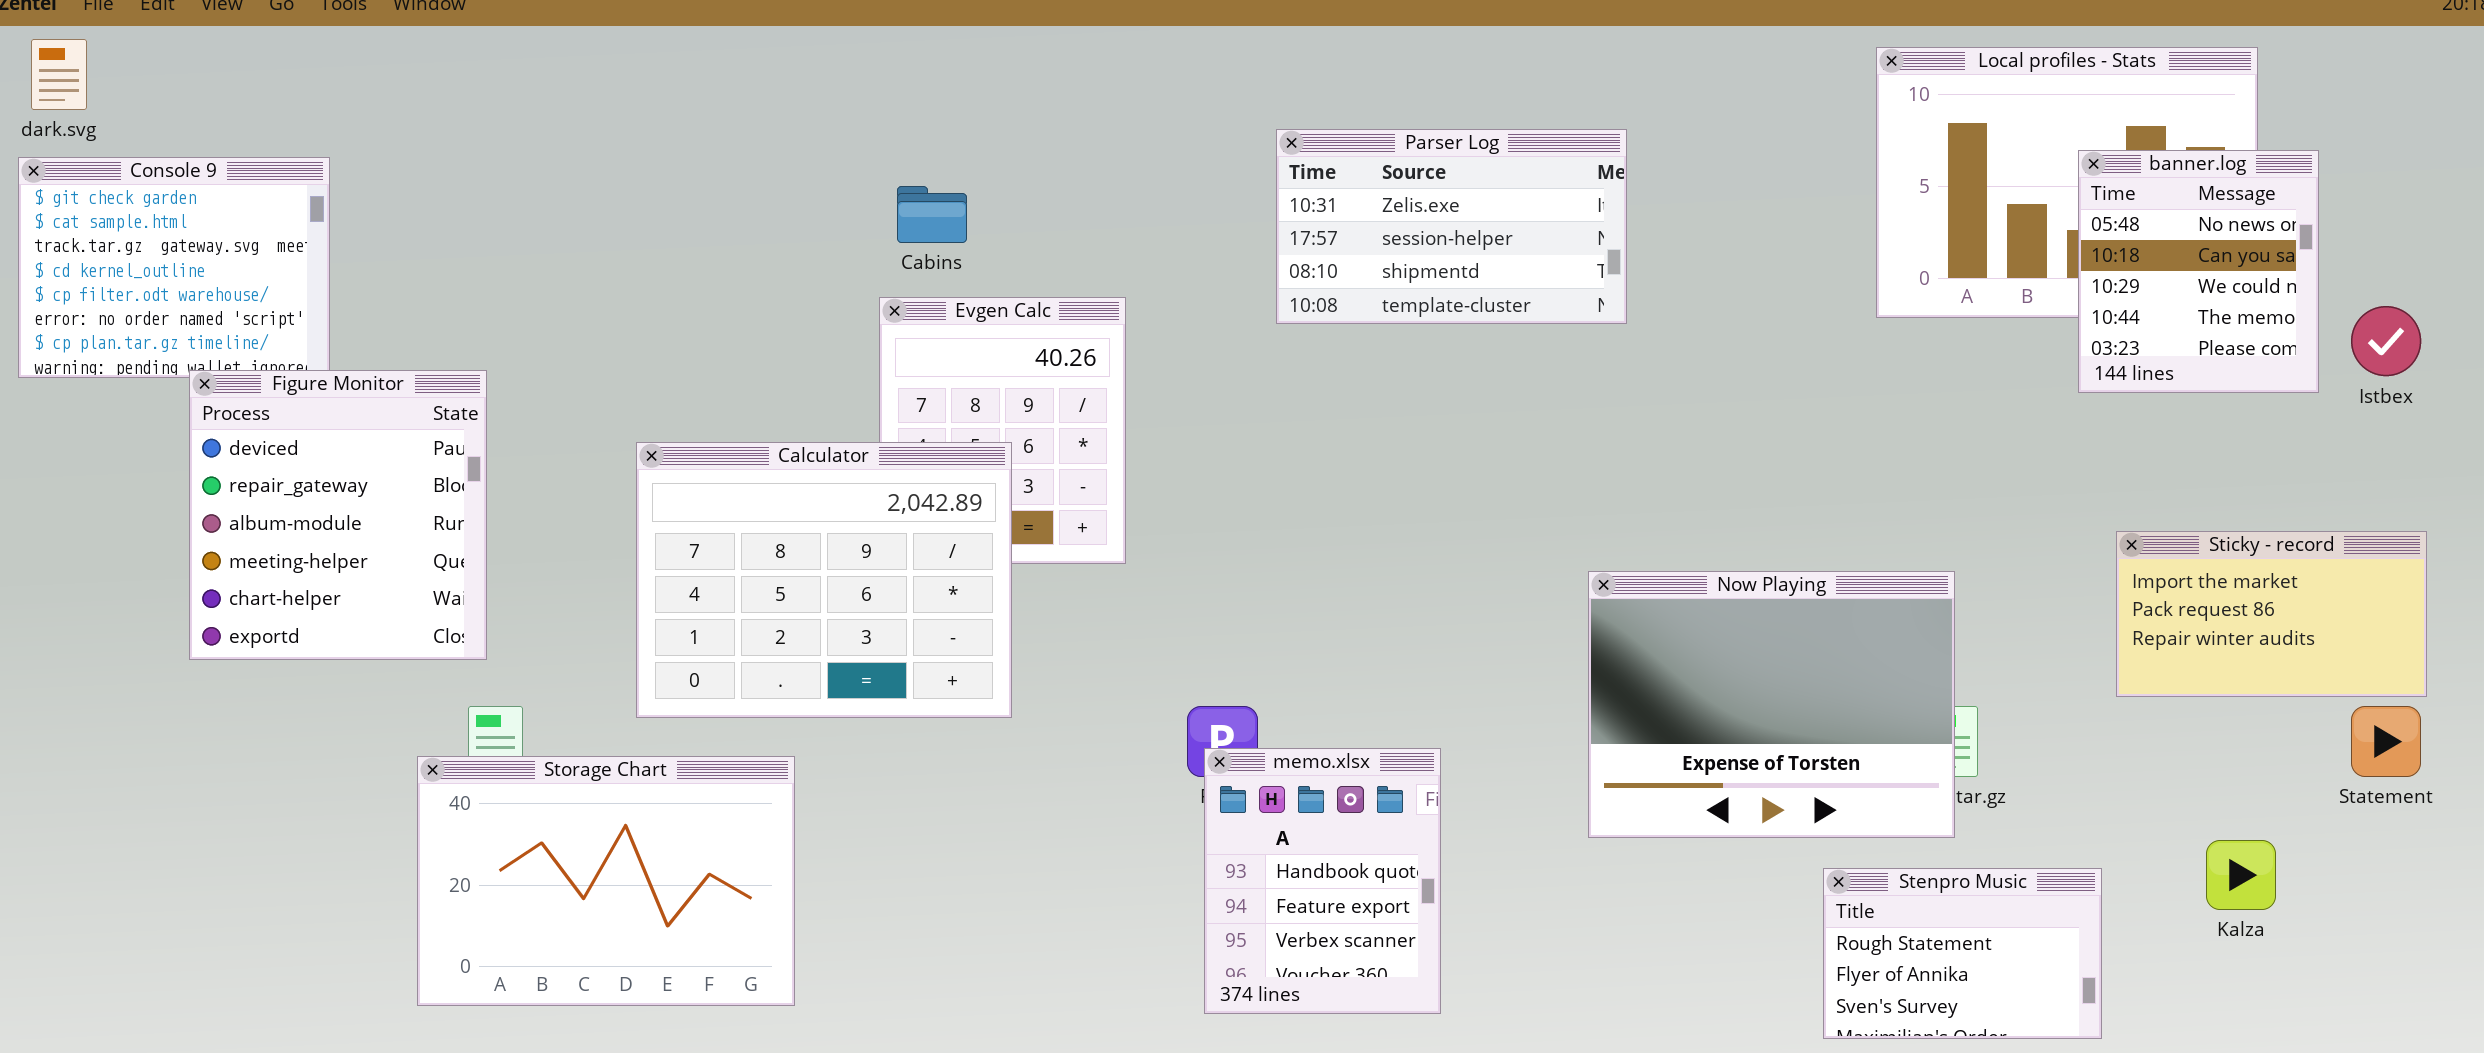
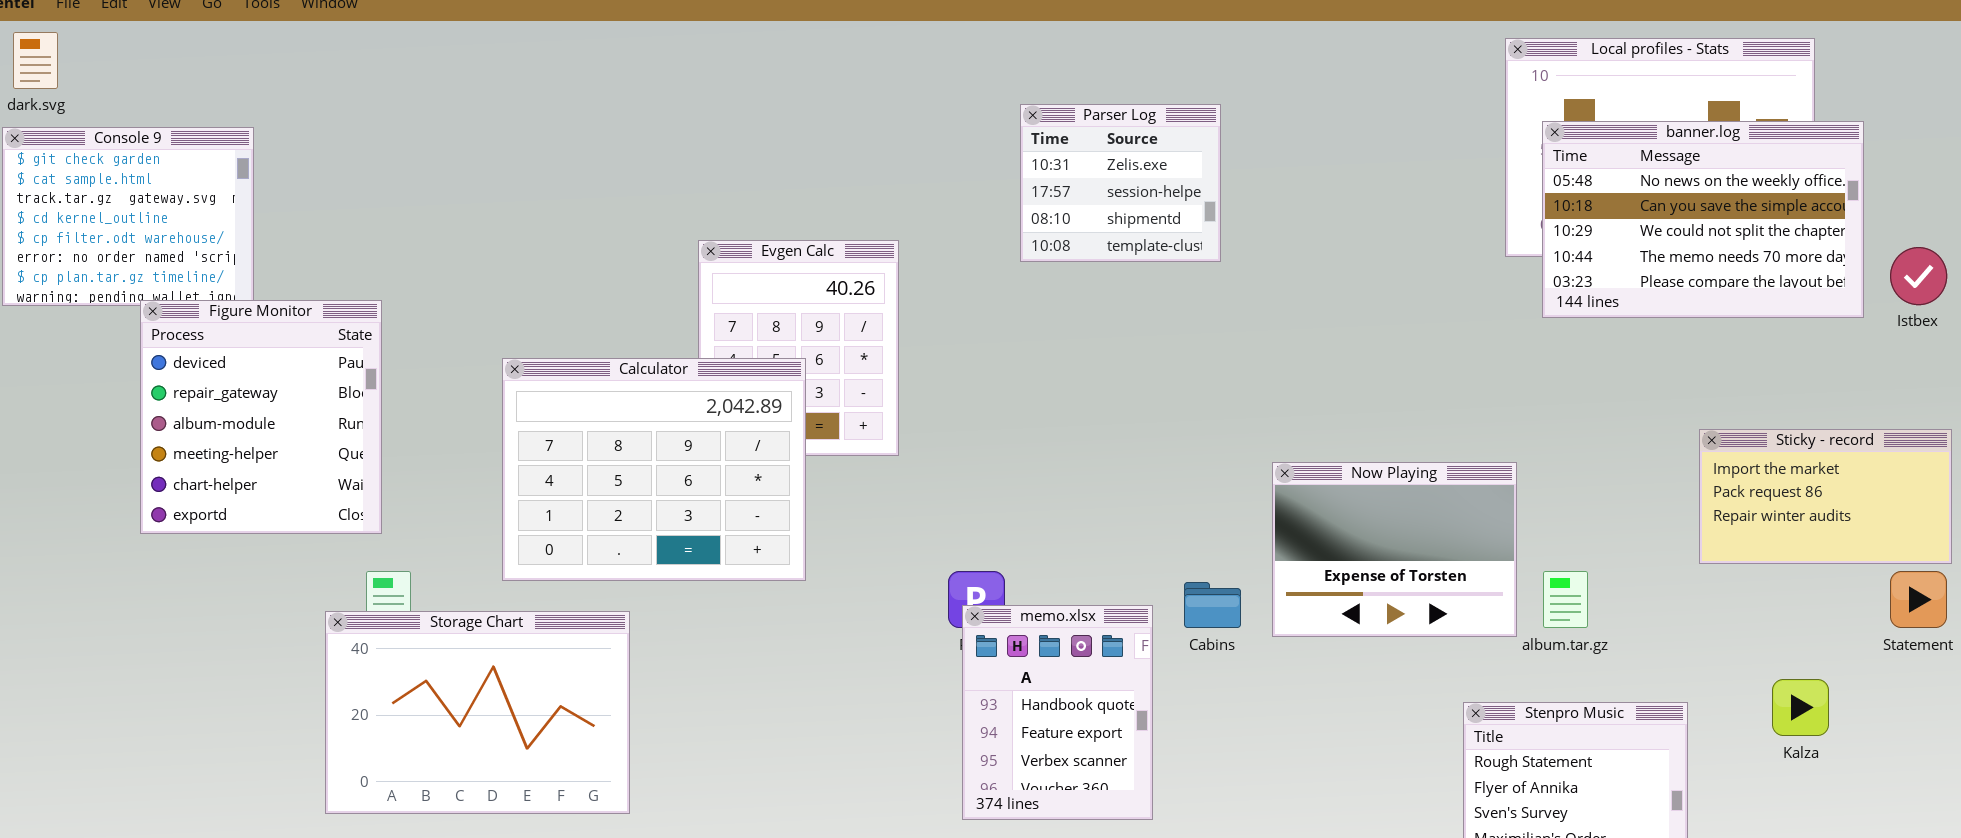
Parser Log: [1276,129,1627,324] -> [1020,104,1221,262], resized
banner.log: [2078,150,2319,393] -> [1542,121,1864,318], resized
Cabins: [897,186,967,243] -> [1184,582,1241,628], moved
Now Playing: [1588,571,1955,838] -> [1272,462,1517,637], resized

